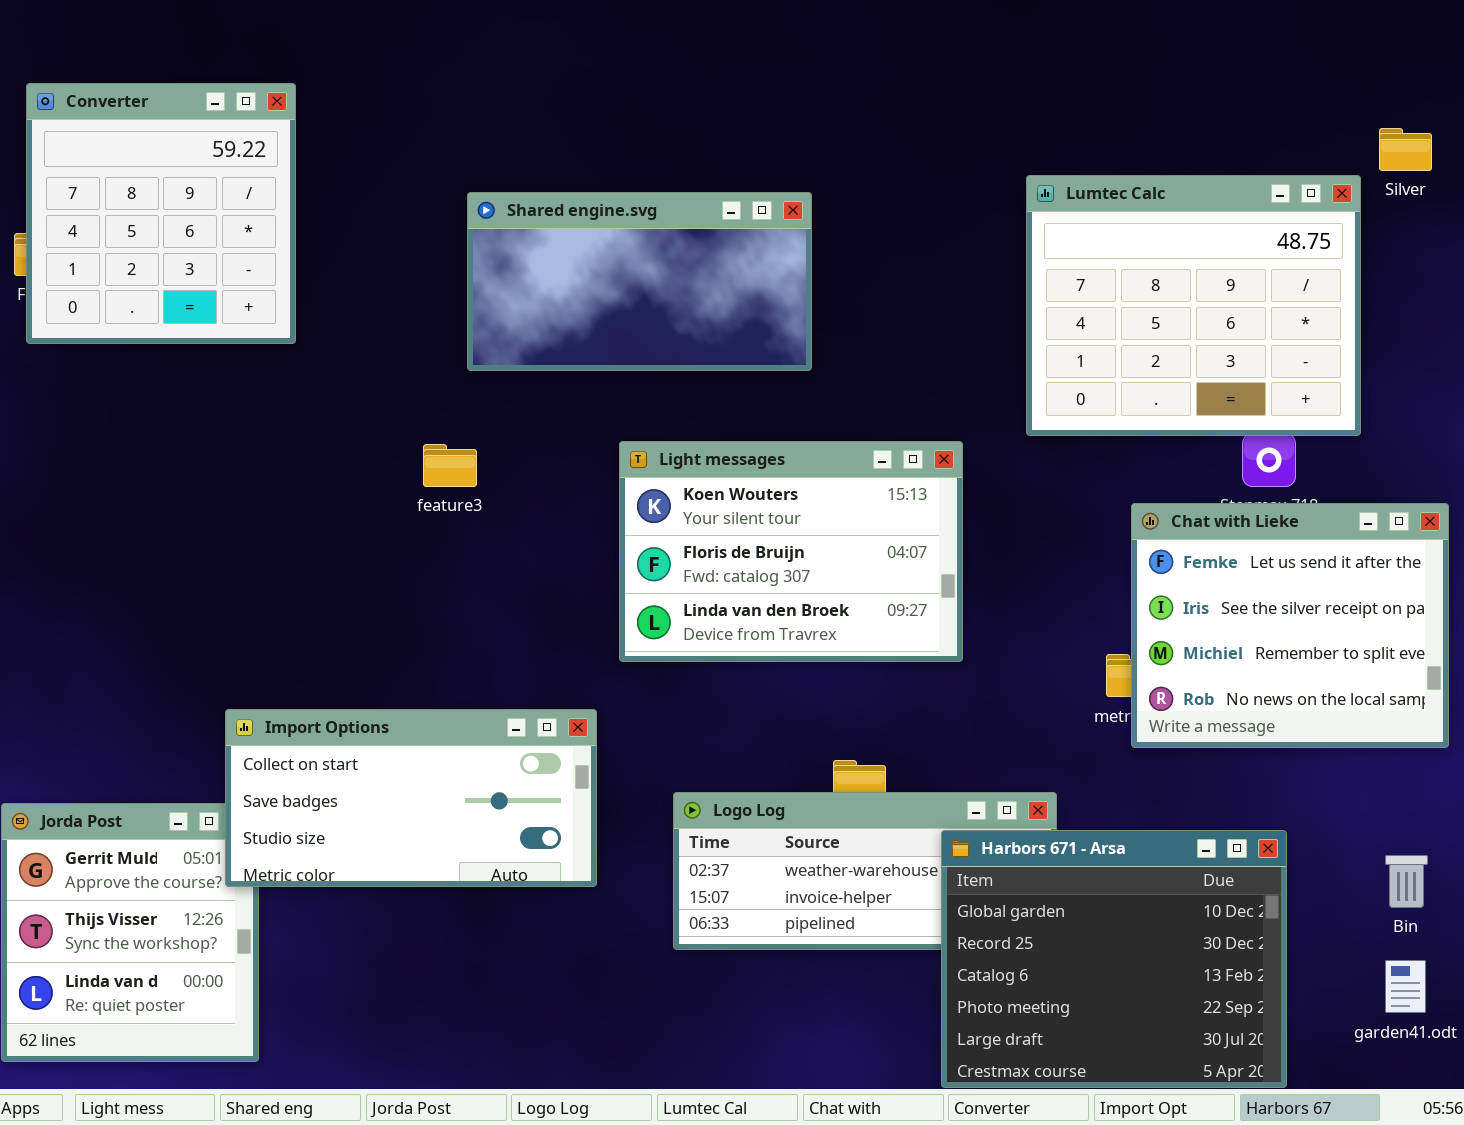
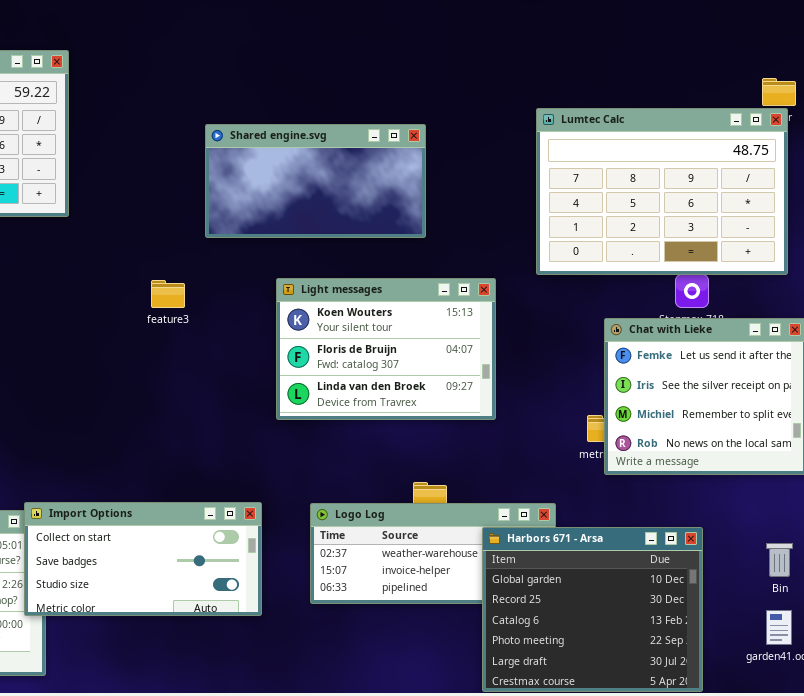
Lumtec Calc: [1026,175,1361,436] -> [536,108,788,275], resized
Shared engine.svg: [467,192,812,371] -> [205,124,426,238], moved
Import Options: [225,709,597,887] -> [24,502,262,616], moved

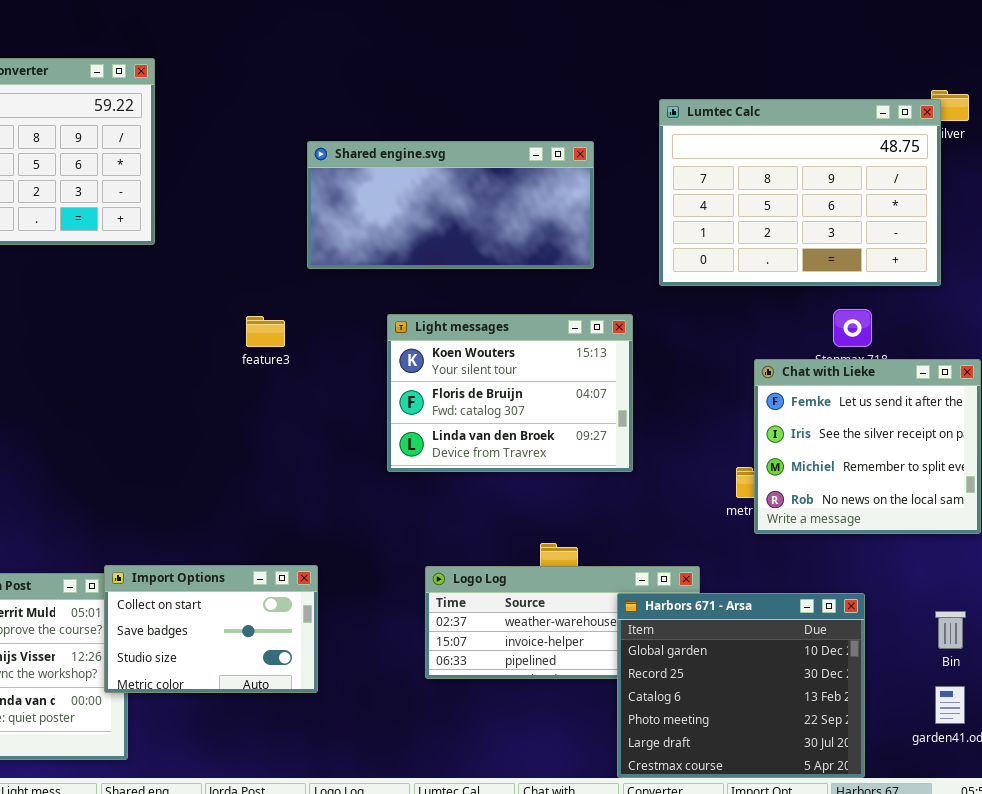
Lumtec Calc: [536,108,788,275] -> [659,99,941,286], moved
Shared engine.svg: [205,124,426,238] -> [307,141,594,269], resized
Import Options: [24,502,262,616] -> [104,565,318,693], resized

